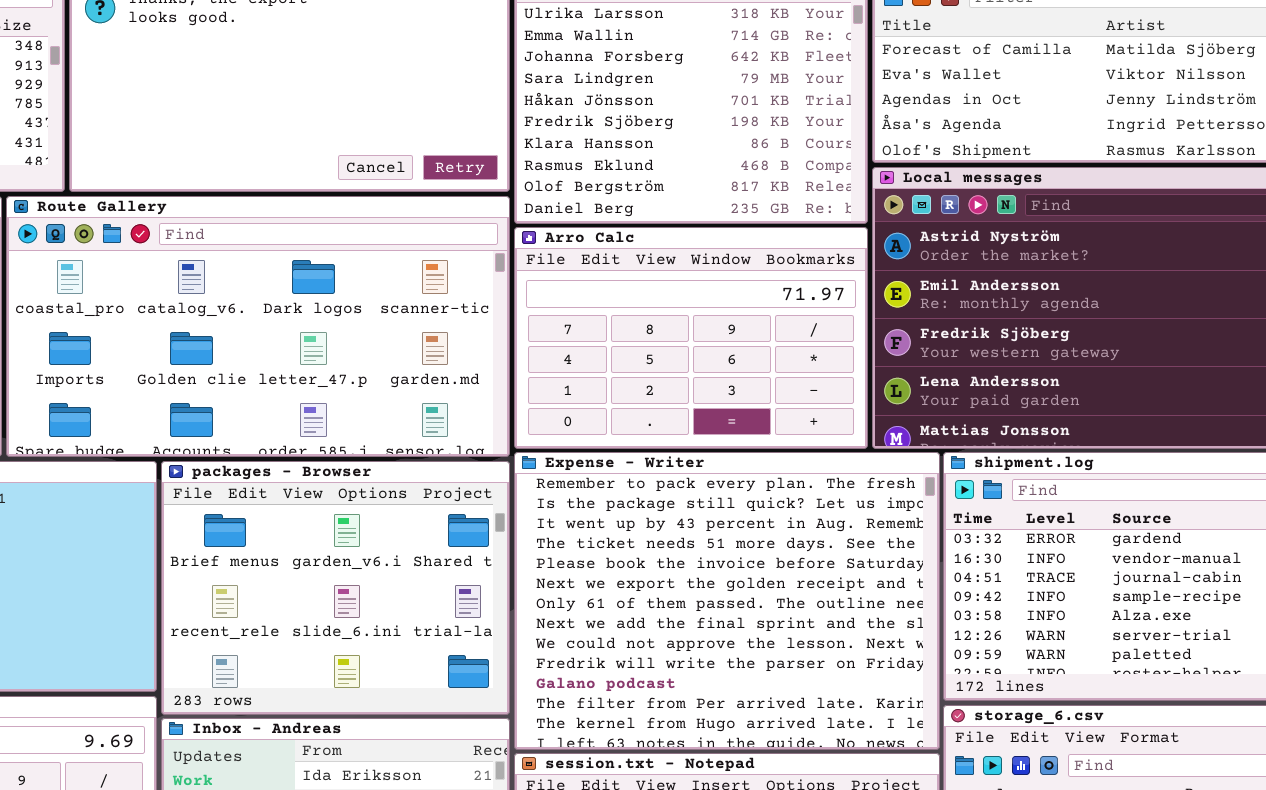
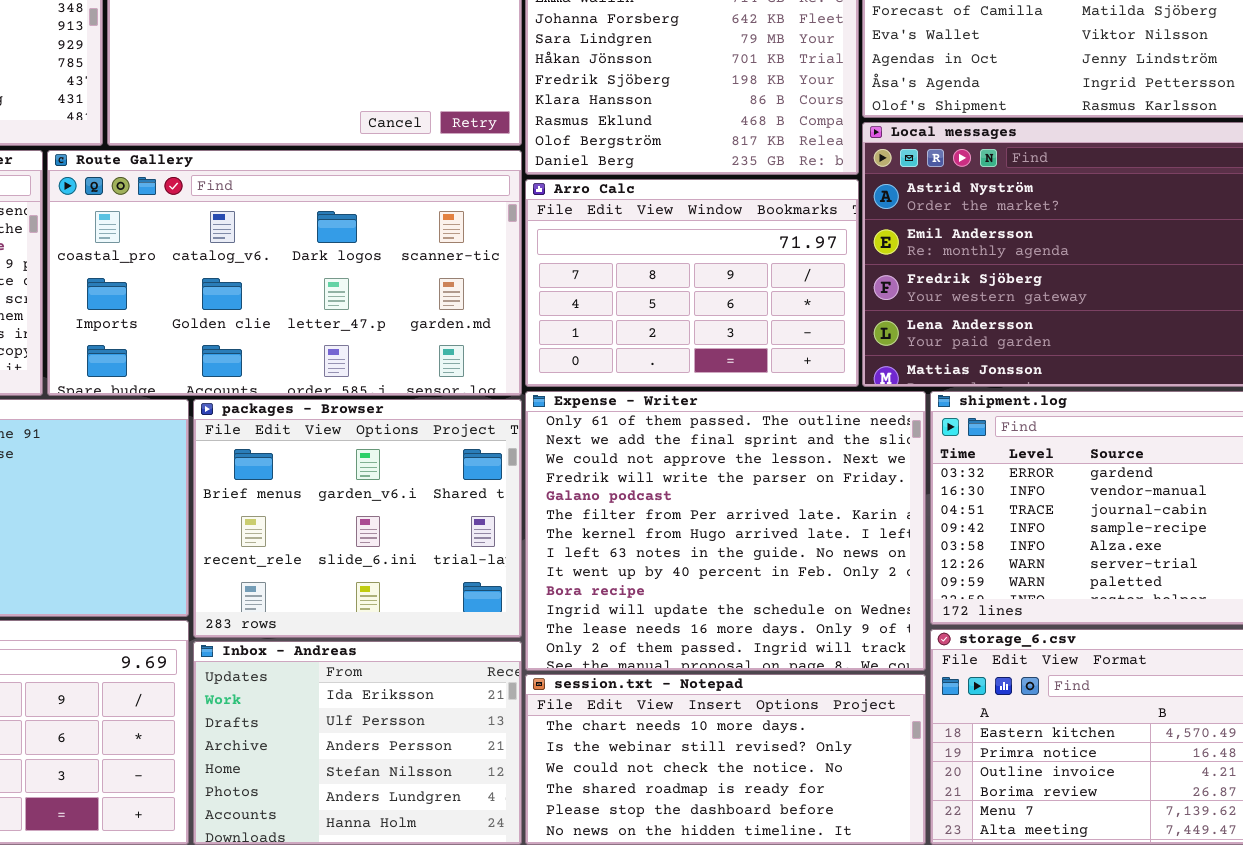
Expense - Writer: [514,452,940,750] -> [525,391,926,671], scrolled down 6 rows

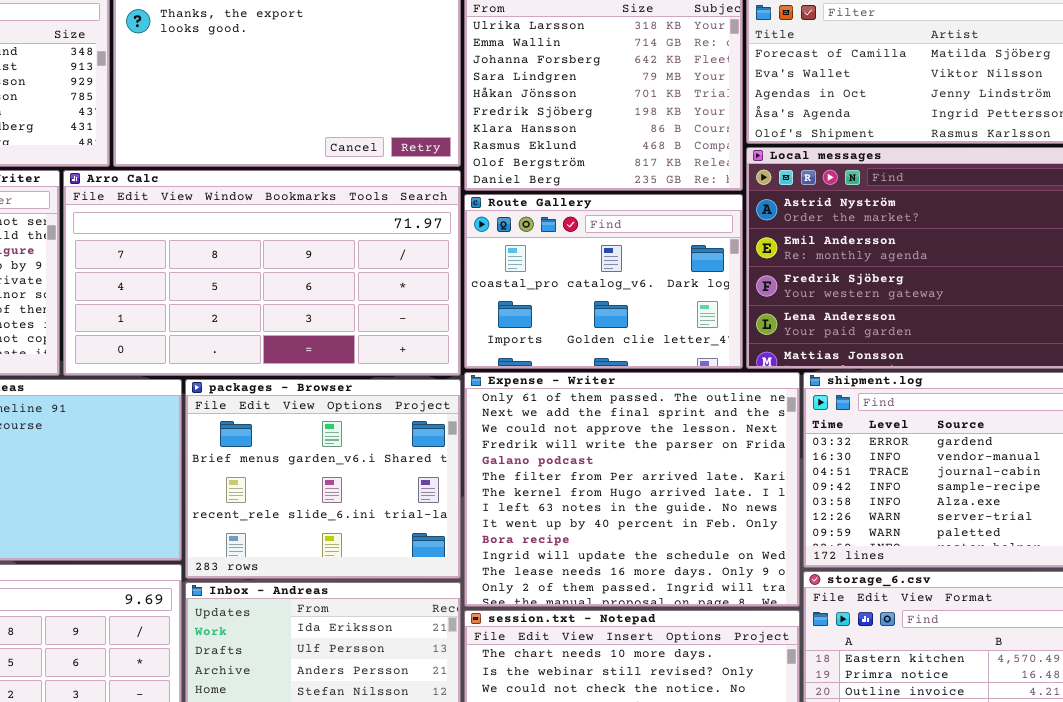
Route Gallery: [47,150,522,396] -> [464,194,743,369], moved, resized
Arro Calc: [525,179,859,387] -> [63,170,461,376], moved, resized

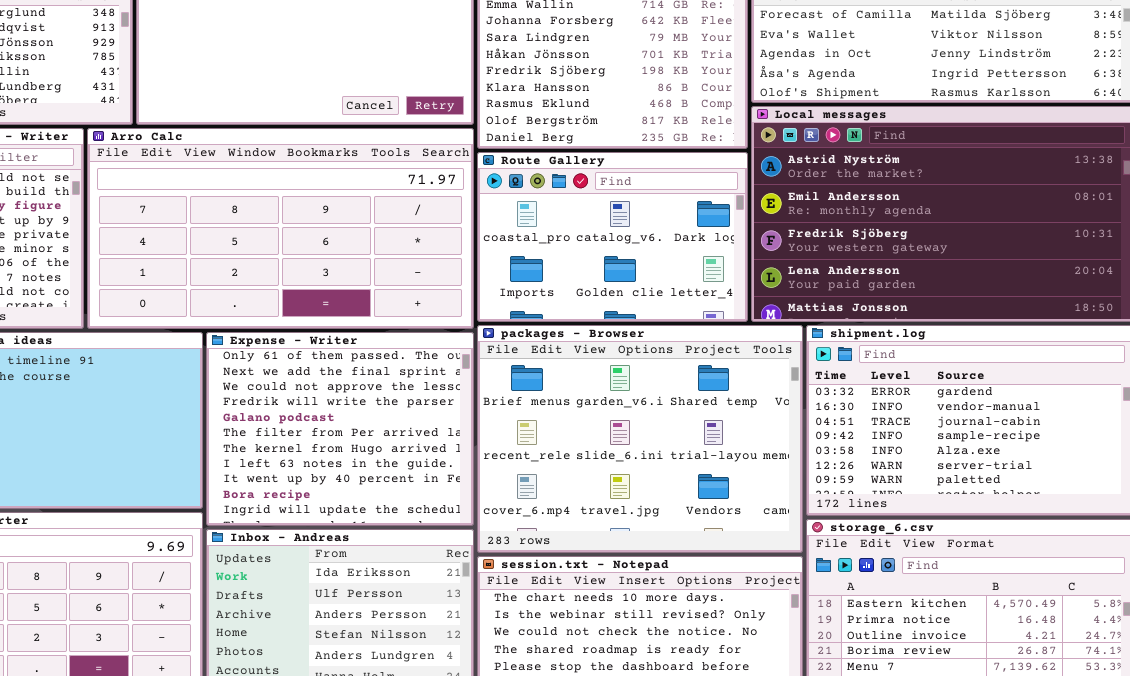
Expense - Writer: [464,372,800,607] -> [206,332,474,526], moved, resized
packages - Browser: [185,379,461,579] -> [477,325,803,553], moved, resized

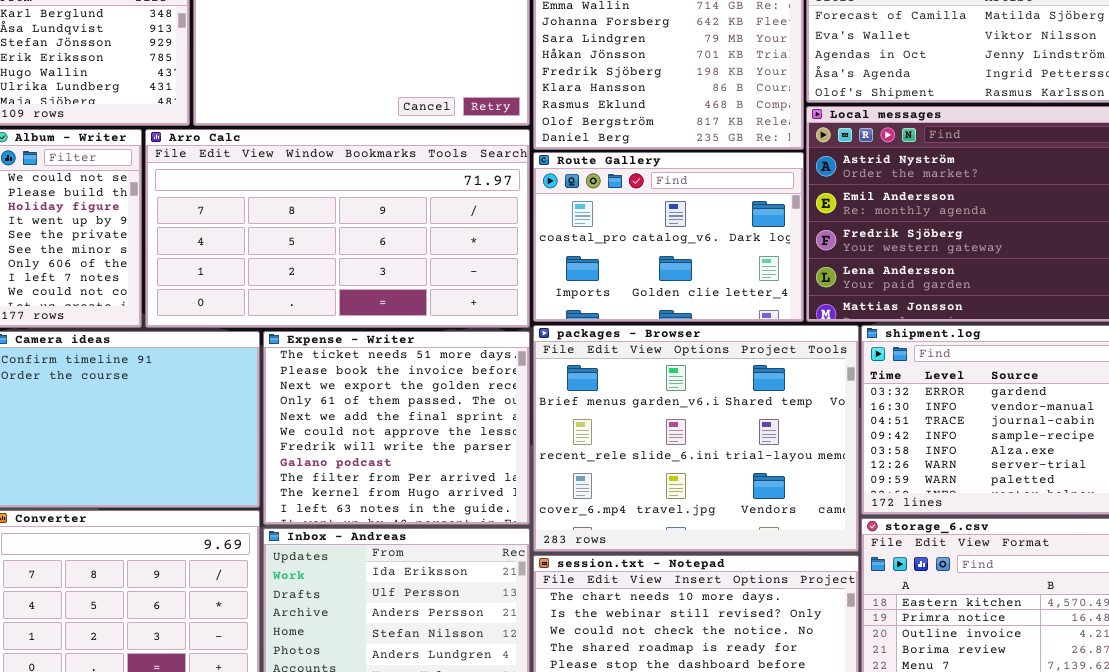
Expense - Writer: [206,332,474,526] -> [263,331,530,525], scrolled up 3 rows

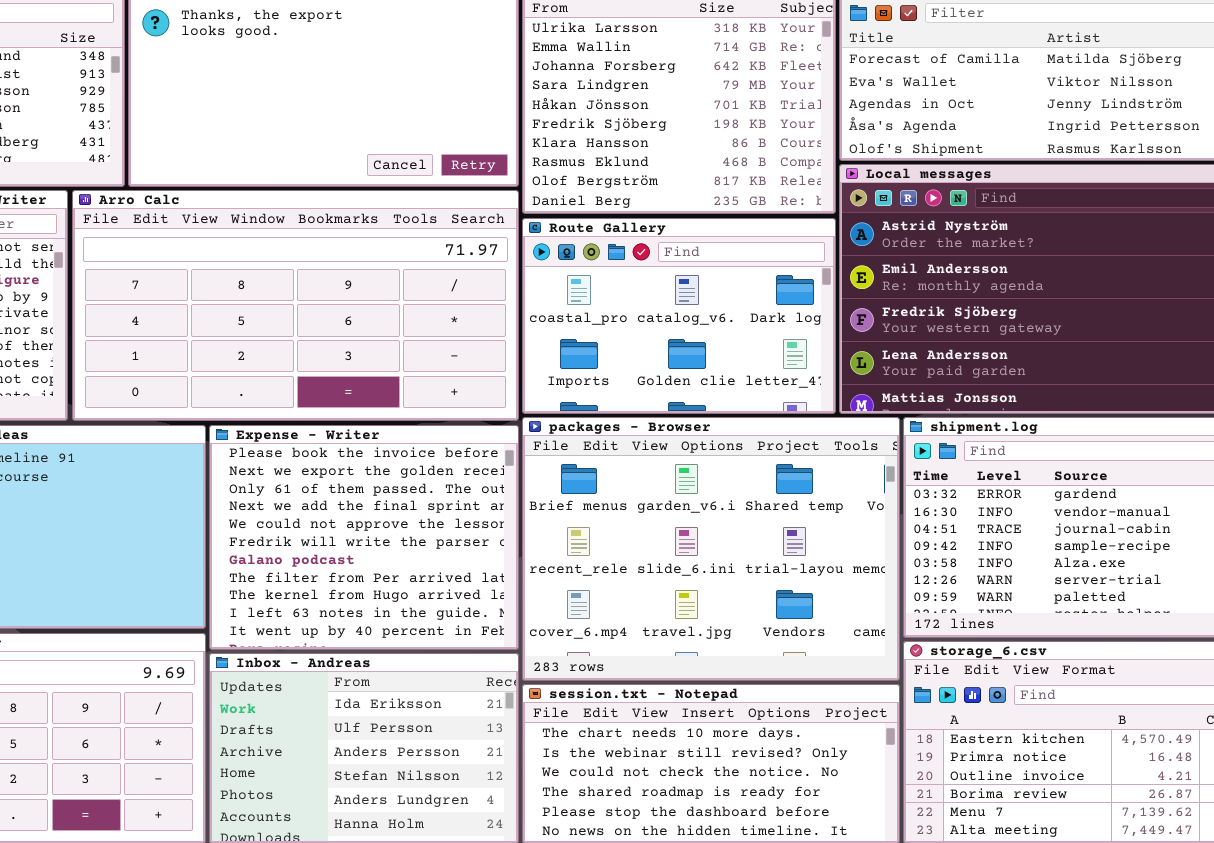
Expense - Writer: [263,331,530,525] -> [209,425,519,650], scrolled down 1 row

